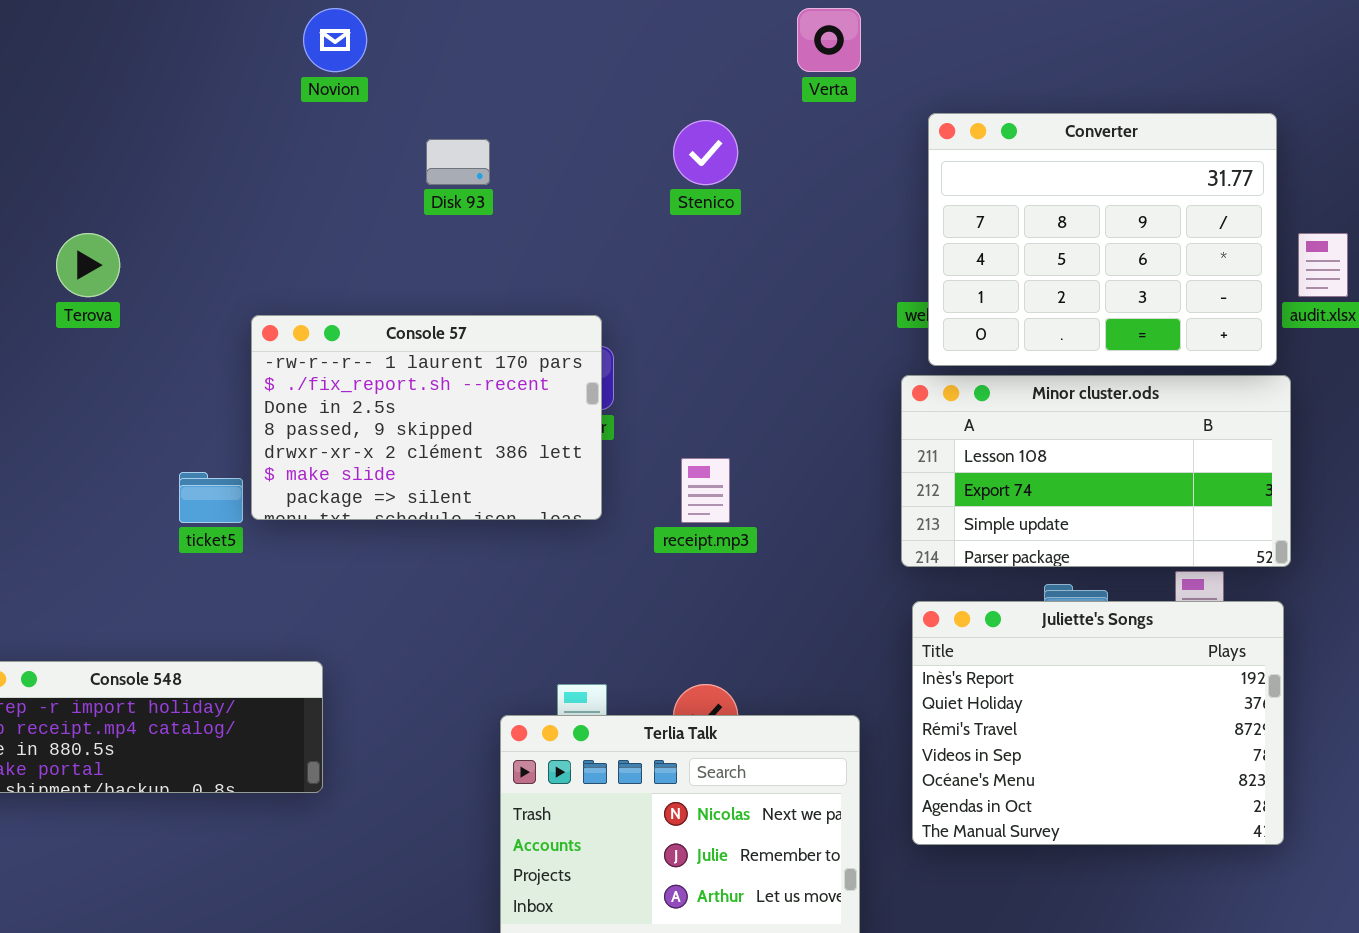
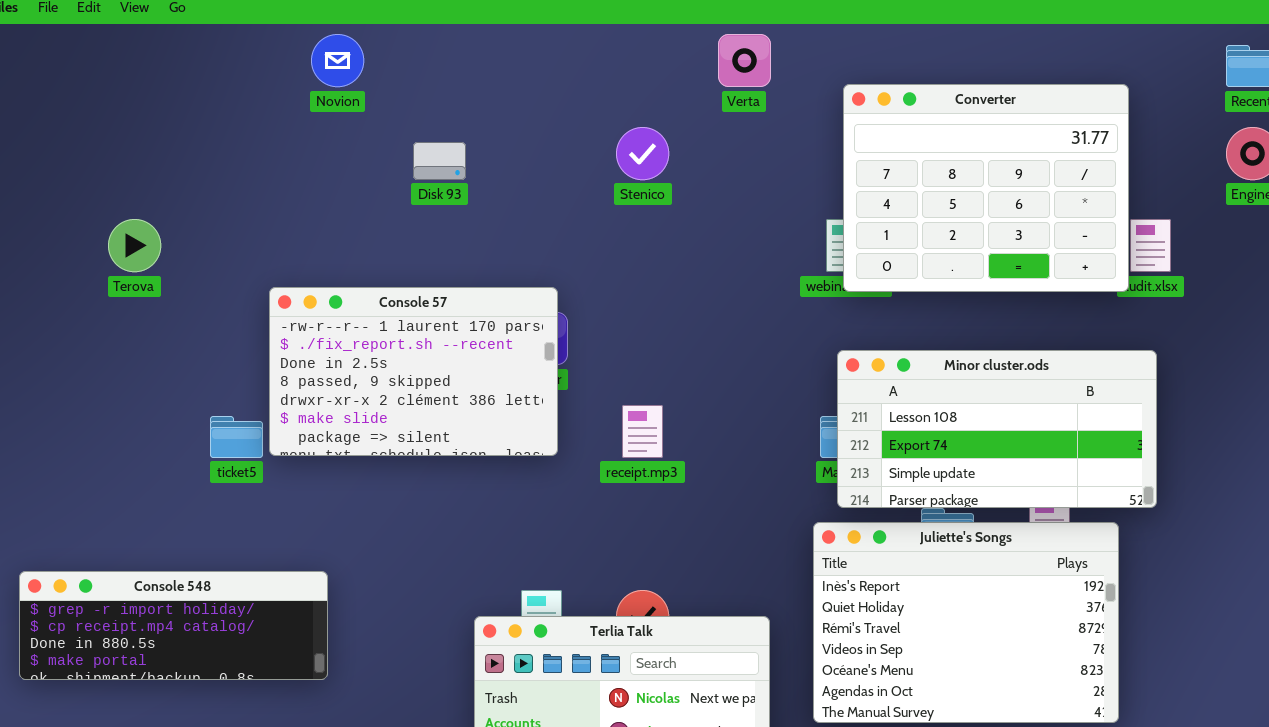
Converter: [928,113,1277,366] -> [843,84,1129,292], moved
Minor cluster.ods: [901,375,1291,567] -> [837,350,1157,508], moved

